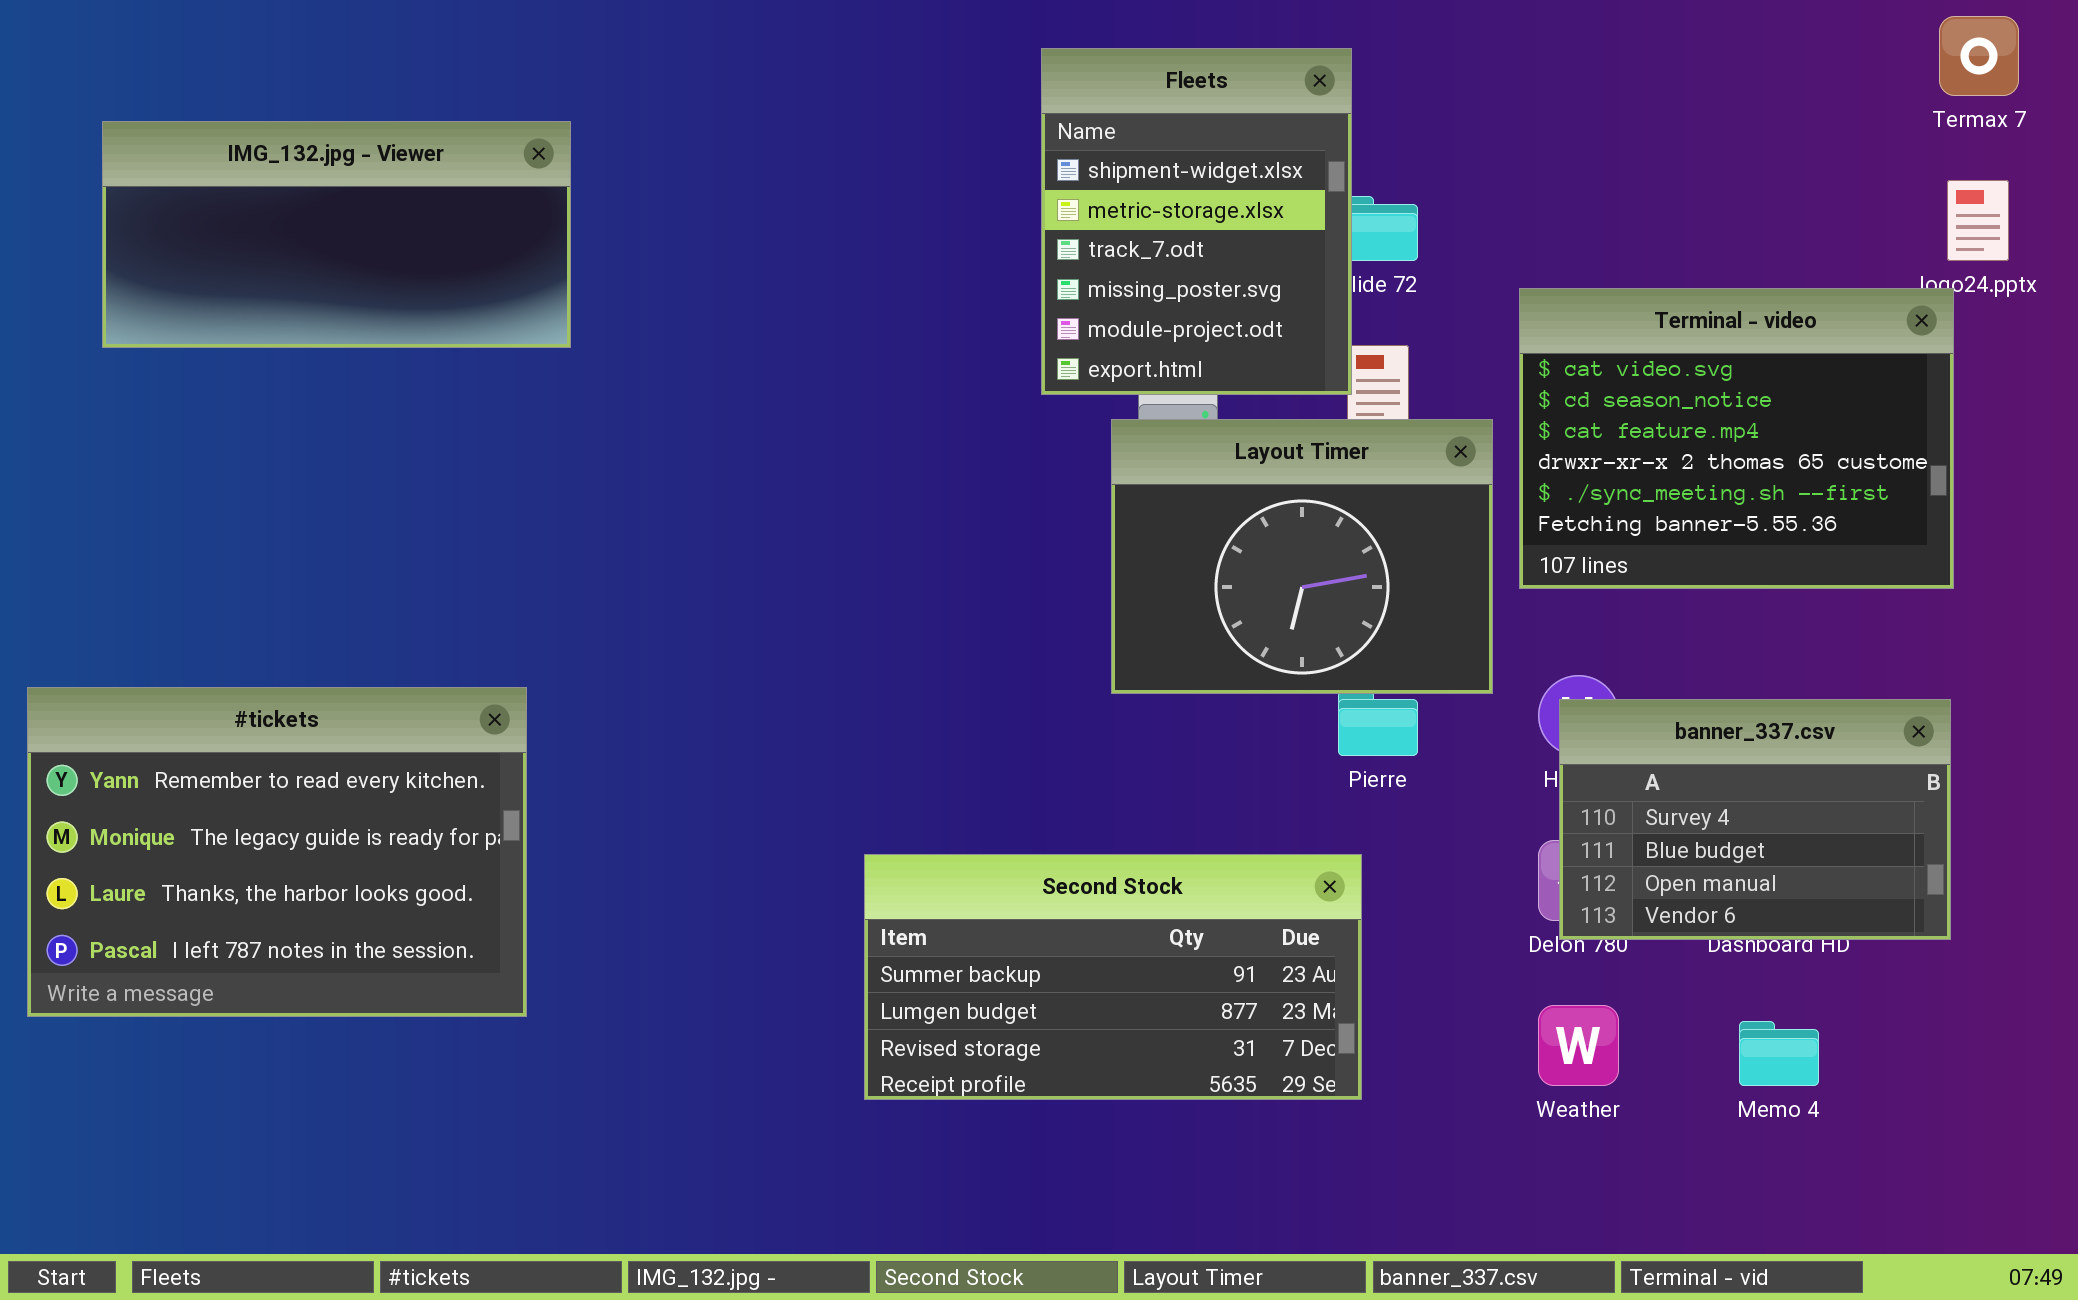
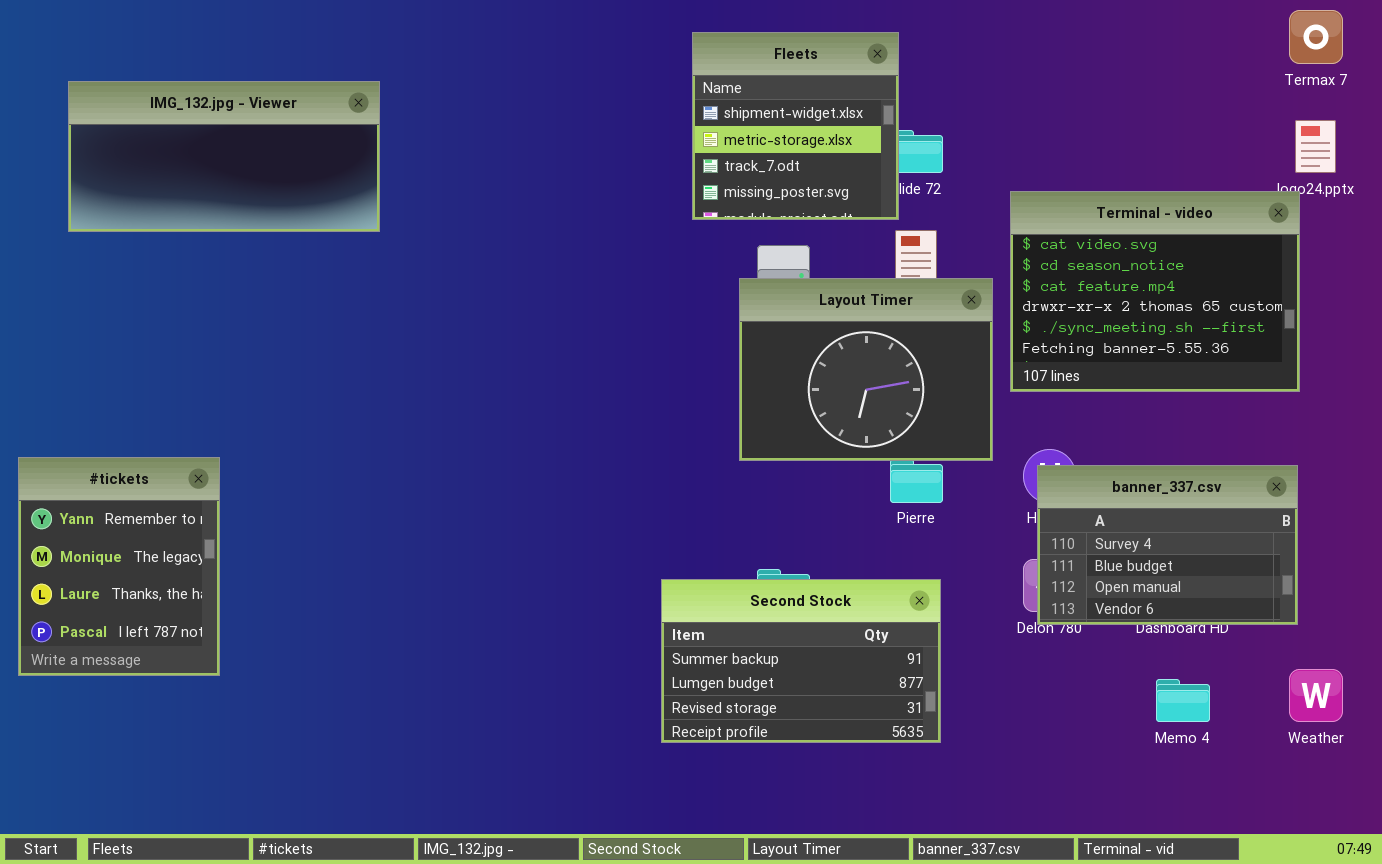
Fleets: [1041,48,1352,395] -> [692,32,899,220], resized
#tickets: [27,687,527,1017] -> [18,457,220,676], resized
Second Stock: [864,854,1362,1100] -> [661,579,941,743], moved, resized
Weather: [1538,1005,1619,1086] -> [1289,669,1343,722], moved

